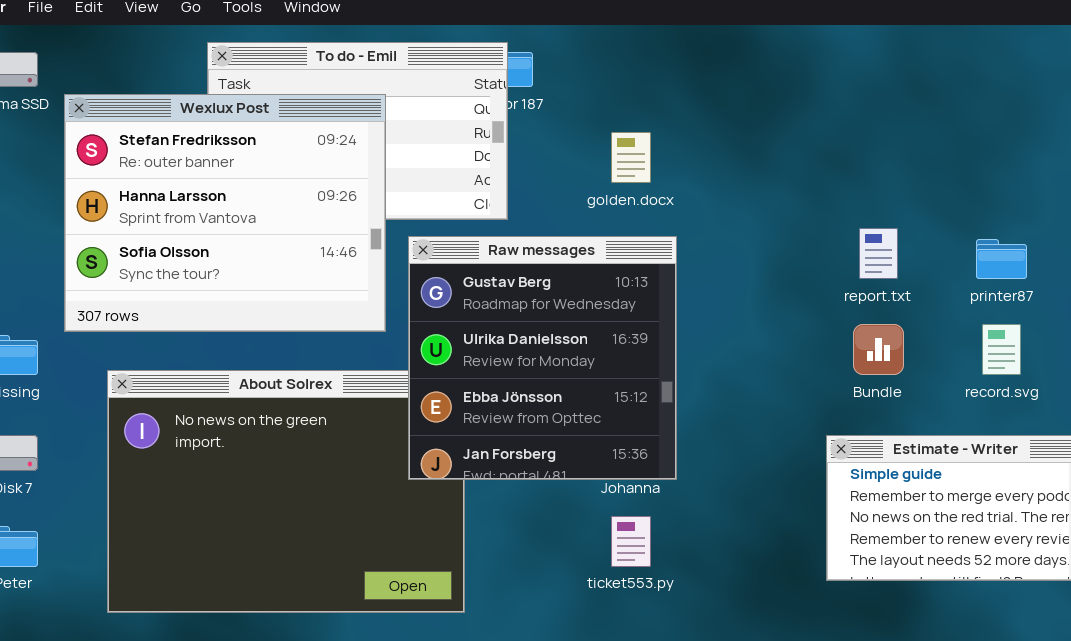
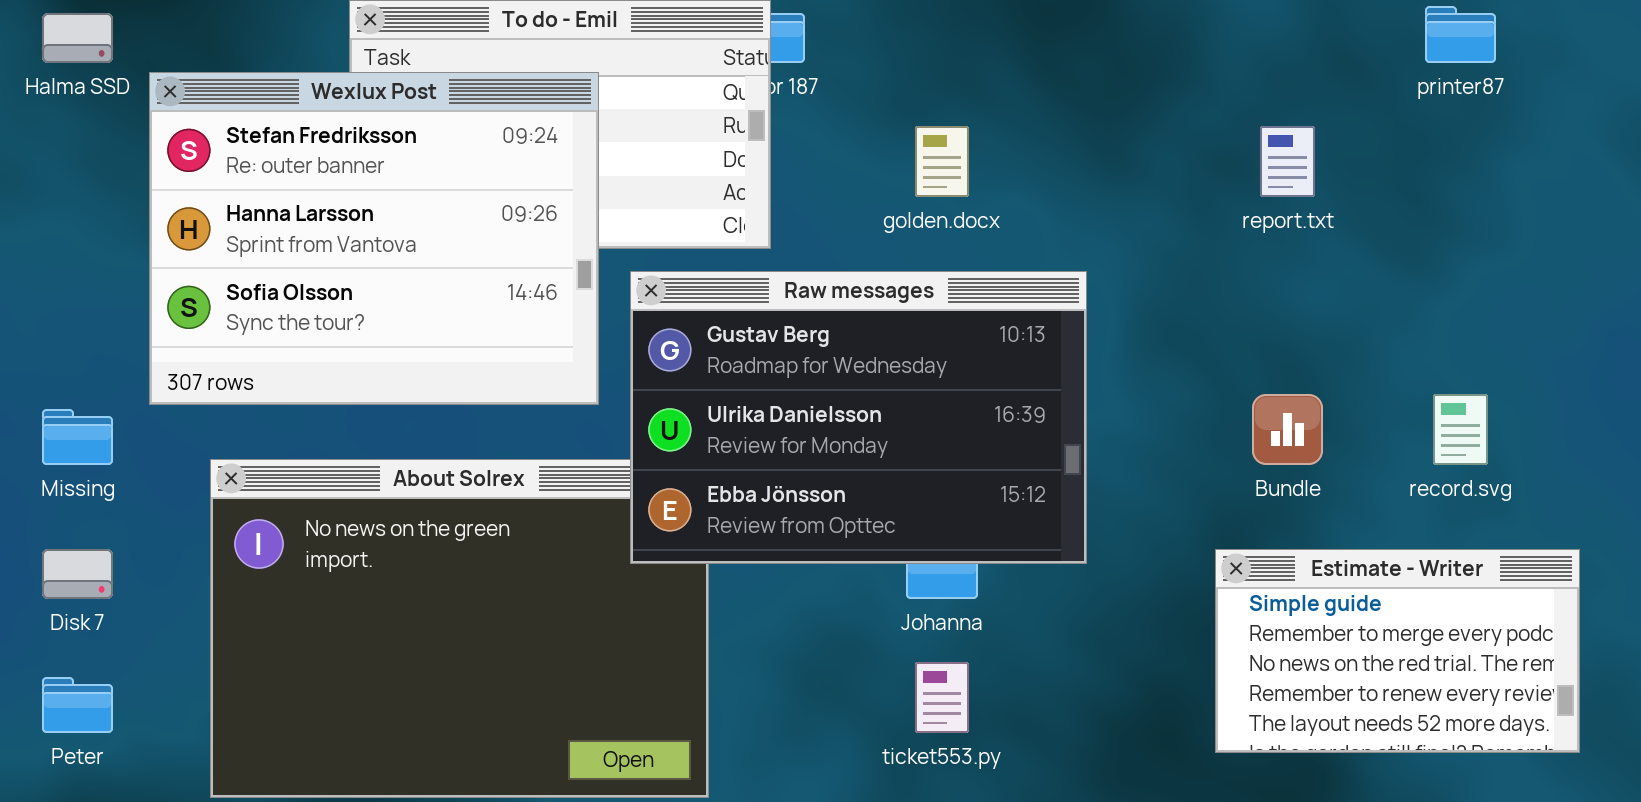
report.txt: [859,228,898,279] -> [1260,126,1315,197], moved
Raw messages: [408,236,677,480] -> [630,271,1087,564], resized
printer87: [976,239,1027,279] -> [1425,6,1496,63], moved

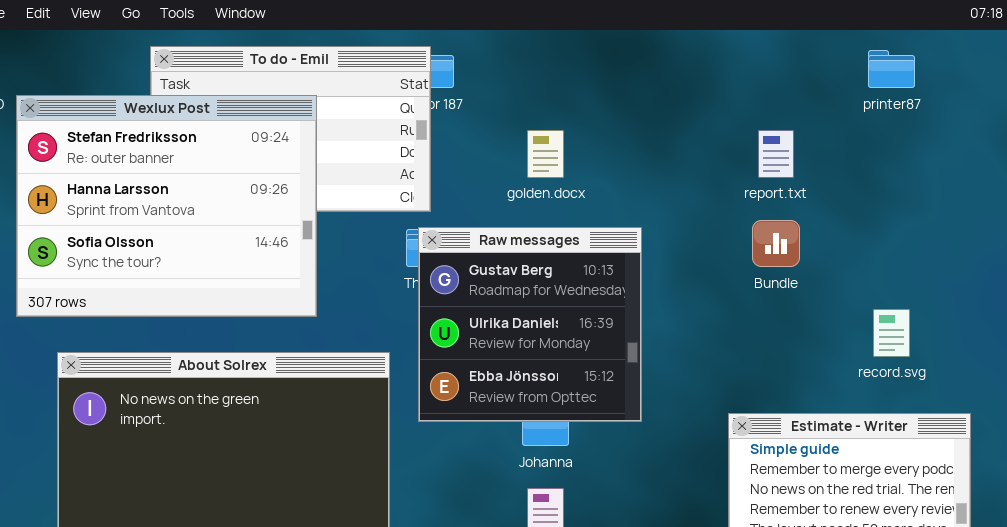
Raw messages: [630,271,1087,564] -> [418,227,642,422], resized
Bundle: [1252,394,1323,465] -> [752,220,800,267], moved

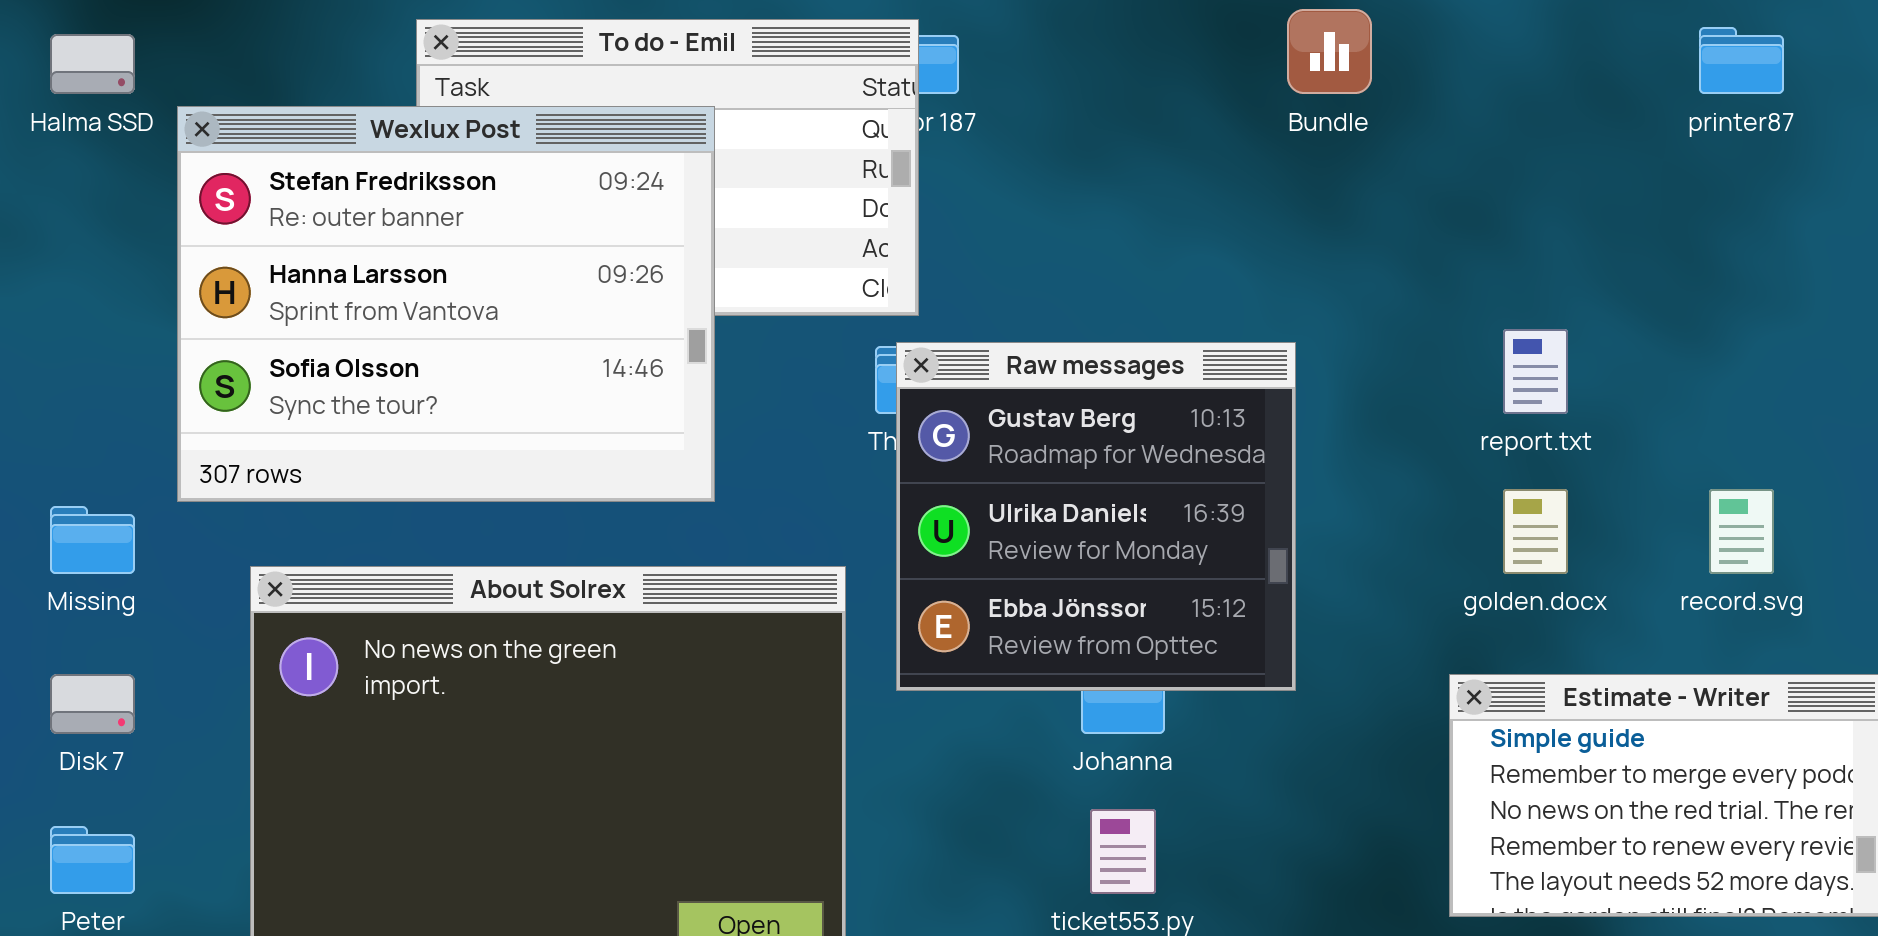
golden.docx: [527,130,564,178] -> [1503,489,1568,574], moved
report.txt: [758,130,794,178] -> [1503,329,1568,414], moved
Bundle: [752,220,800,267] -> [1287,9,1372,94], moved

